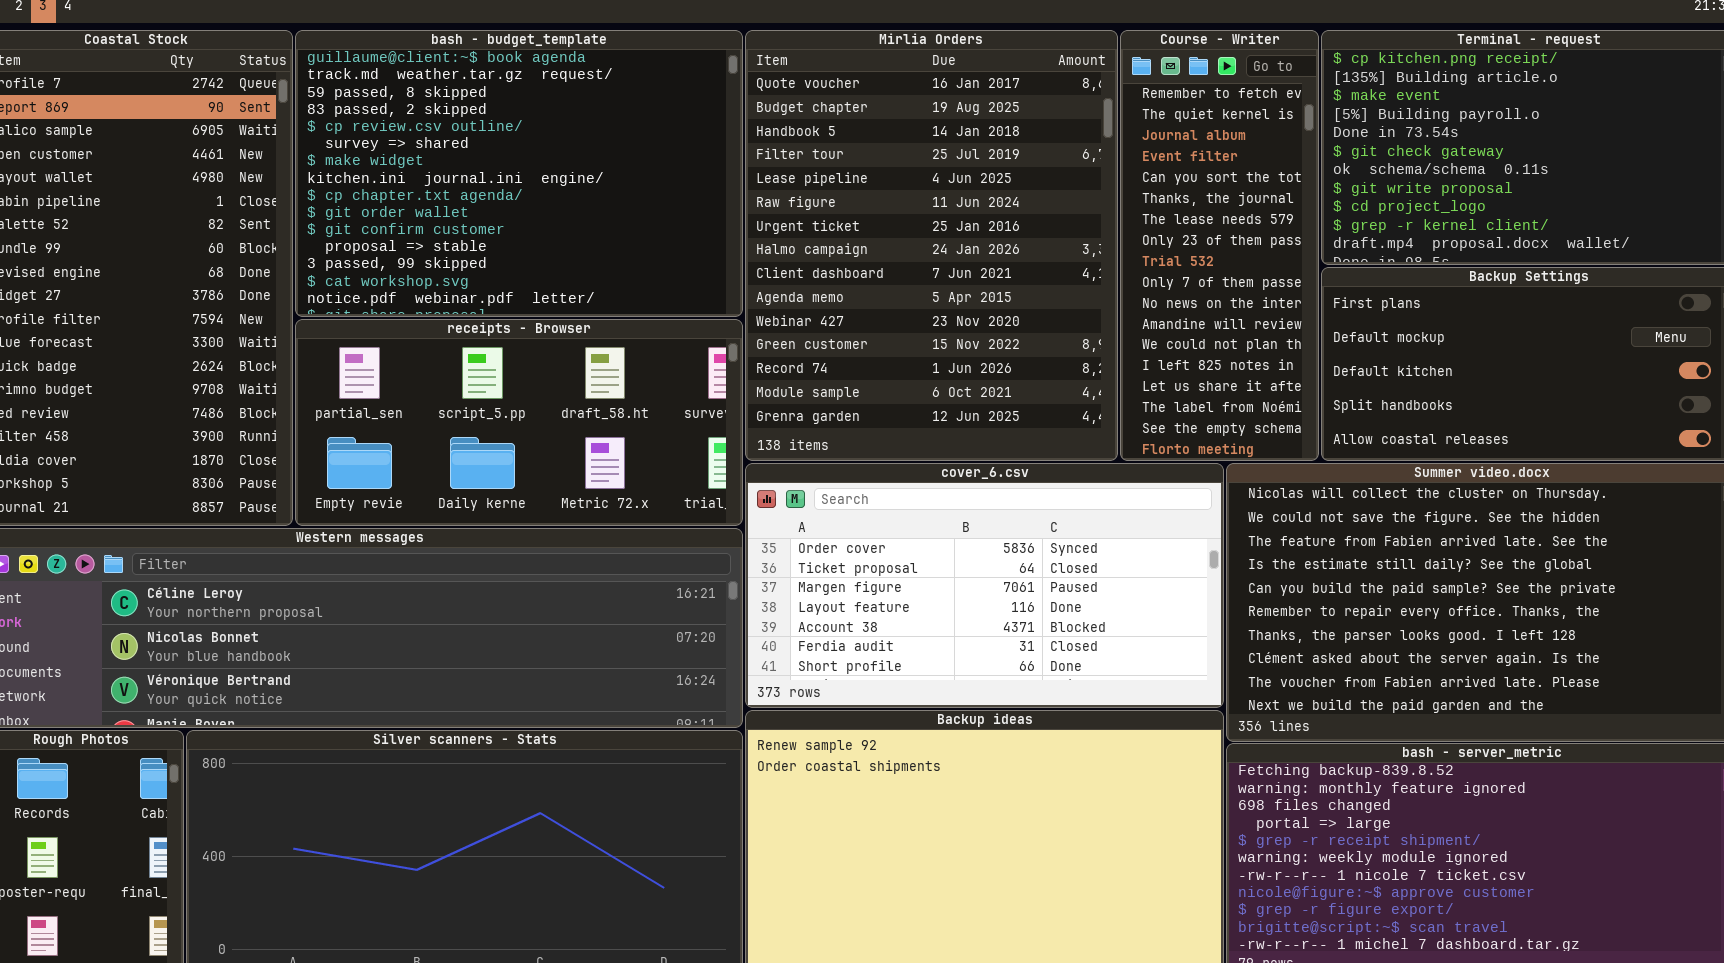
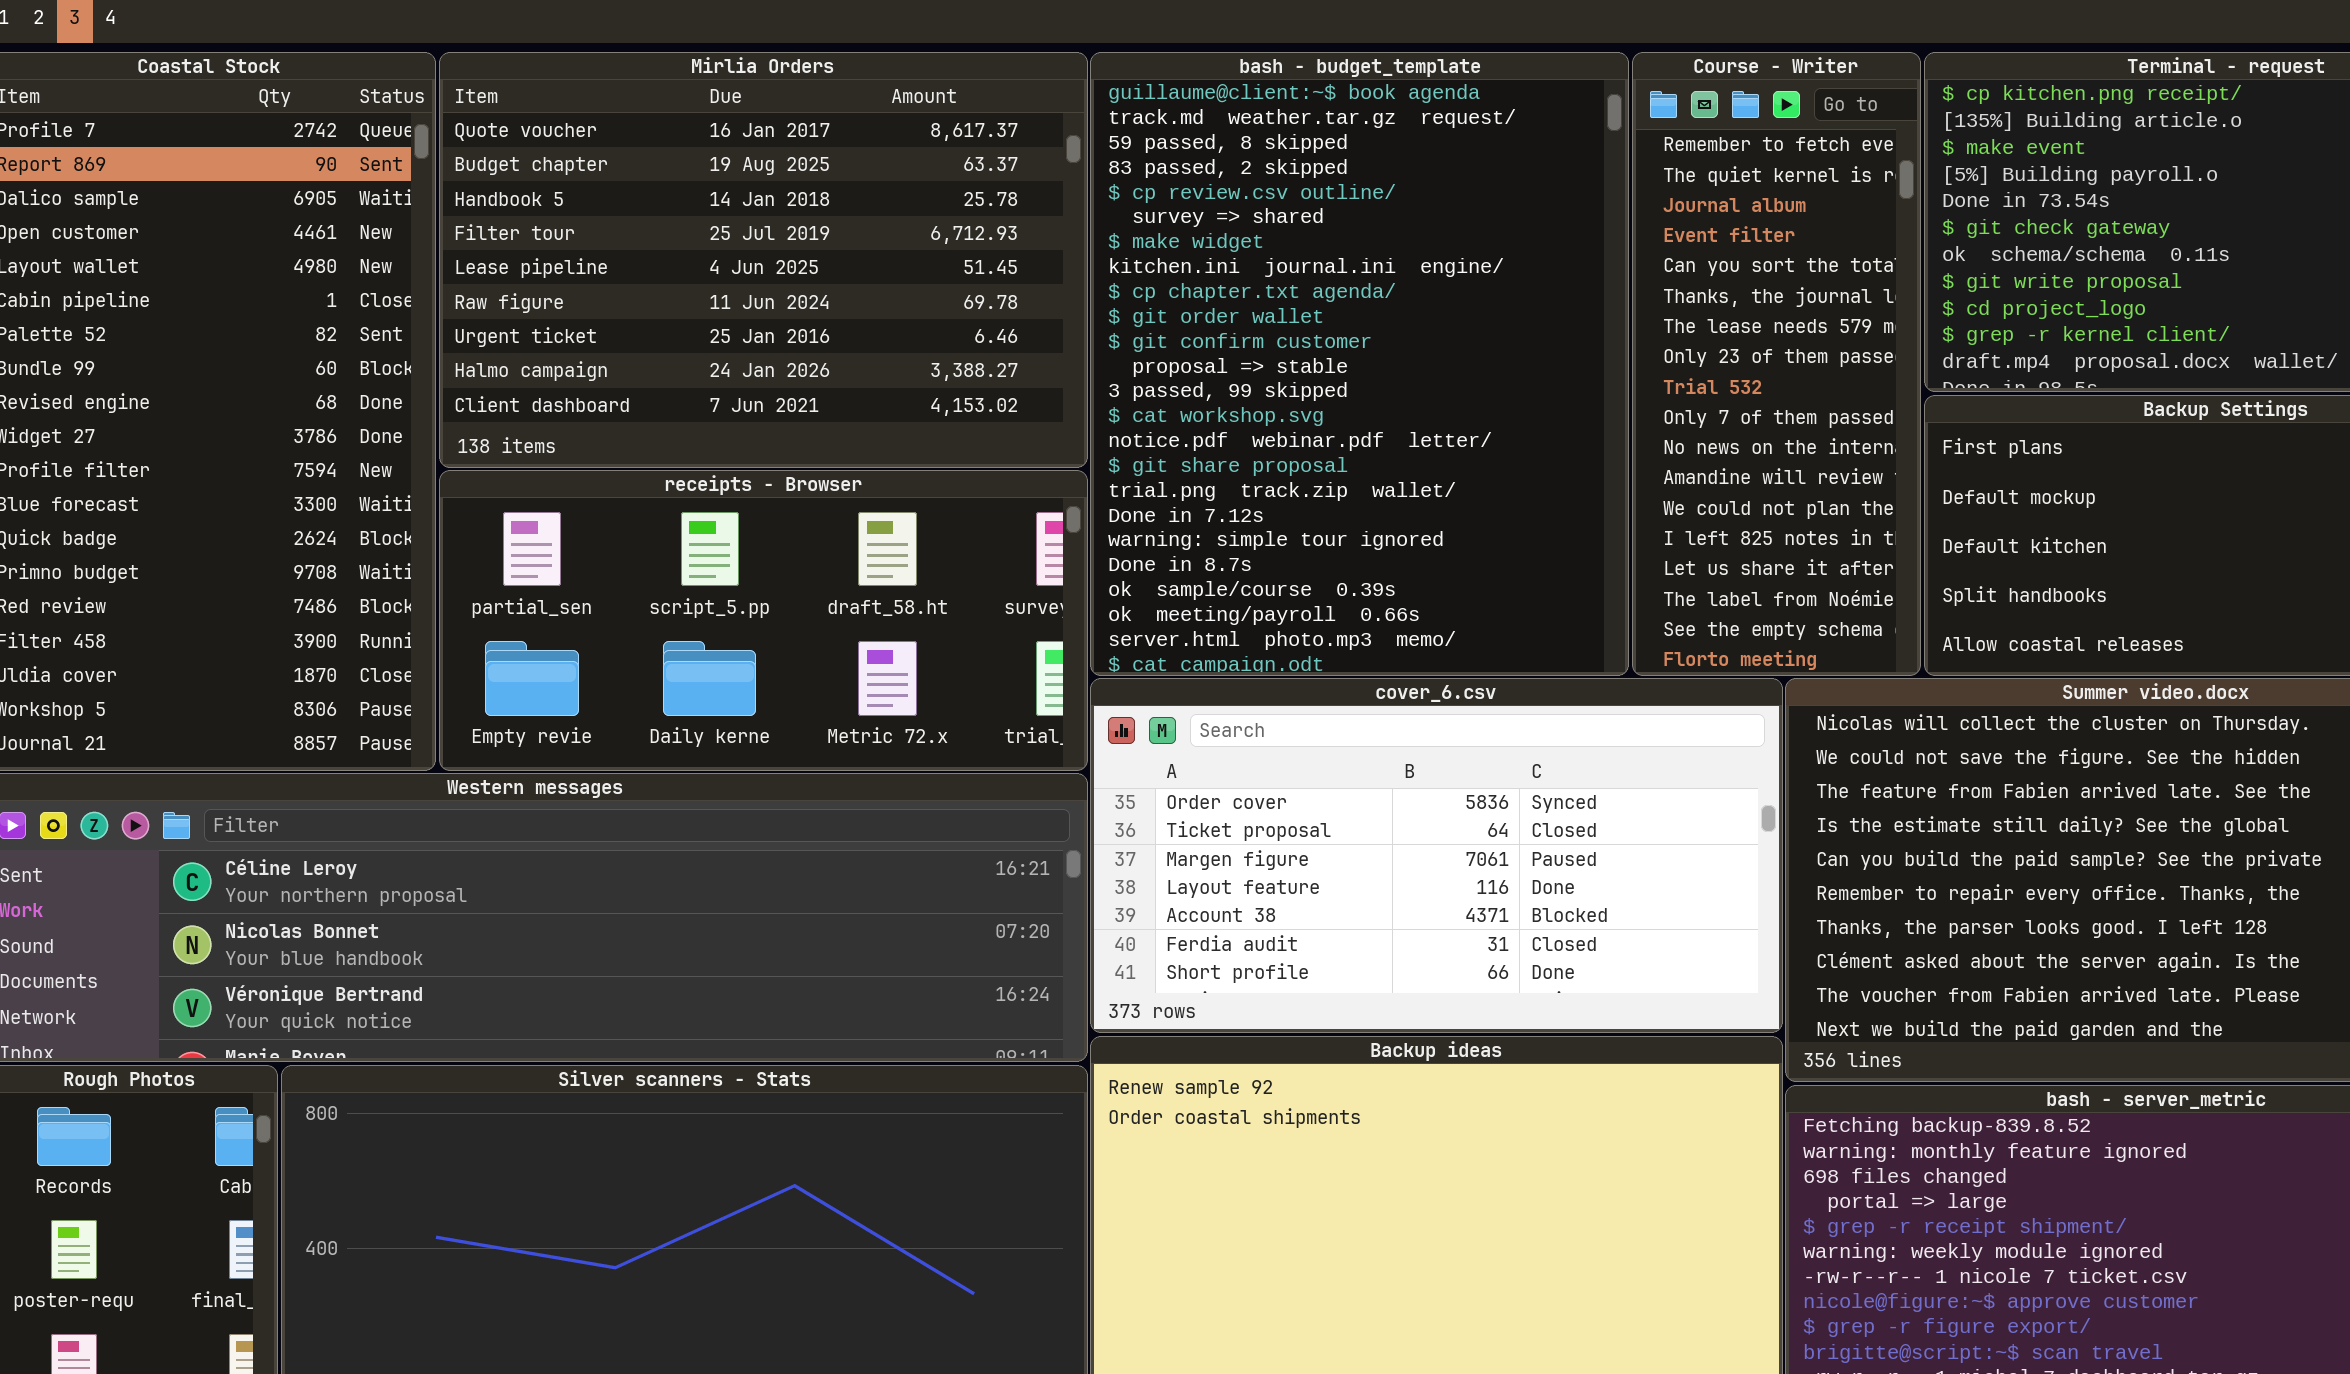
bash - budget_template: [295,30,743,317] -> [1090,52,1629,676], moved, resized
Mirlia Orders: [745,30,1118,461] -> [439,52,1088,468], moved, resized

